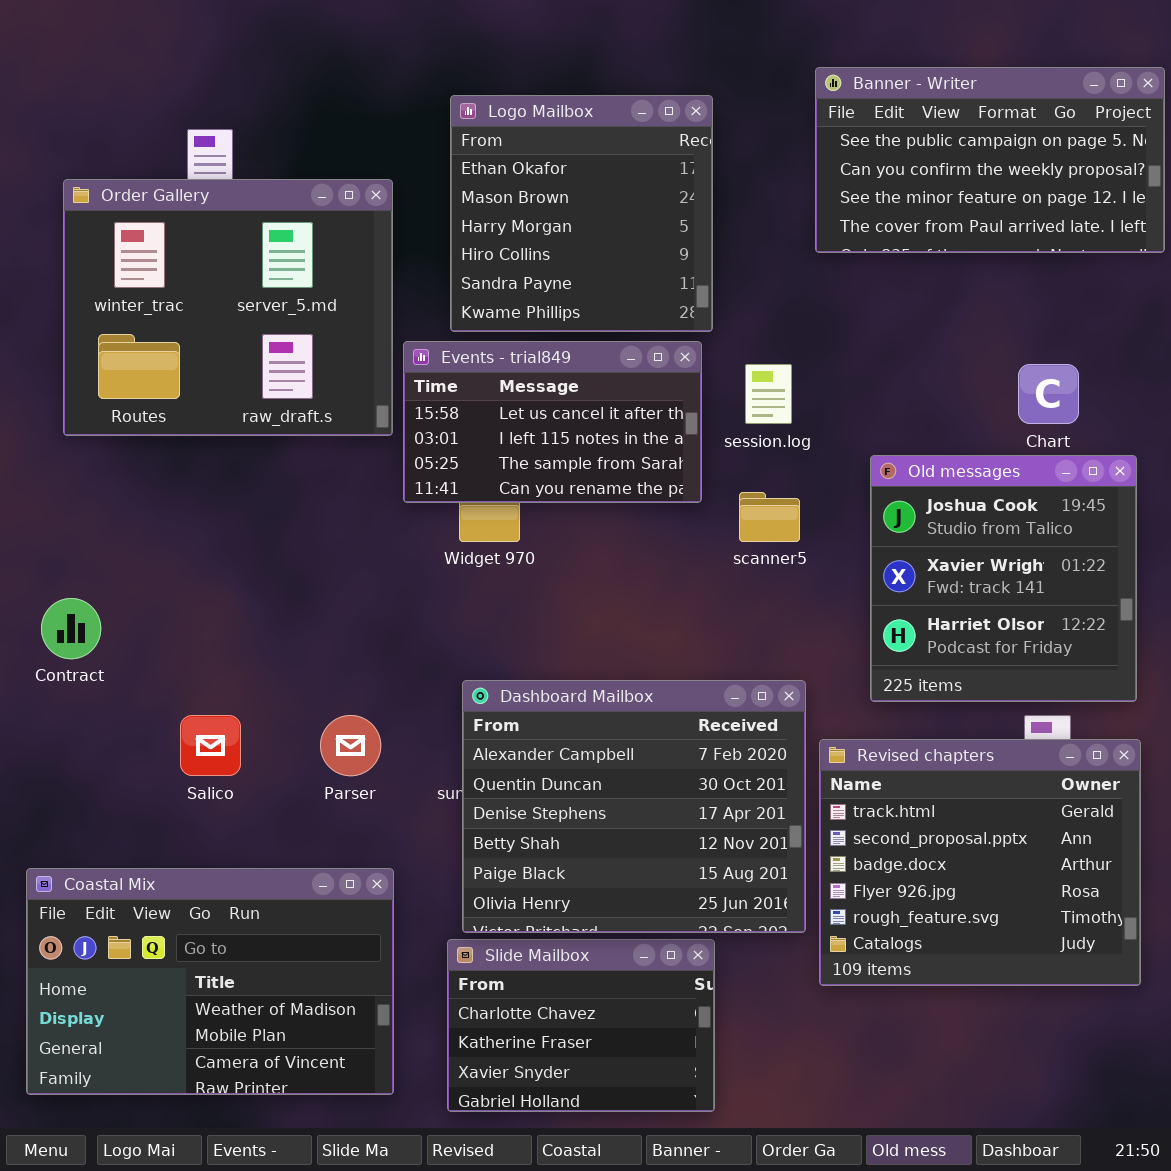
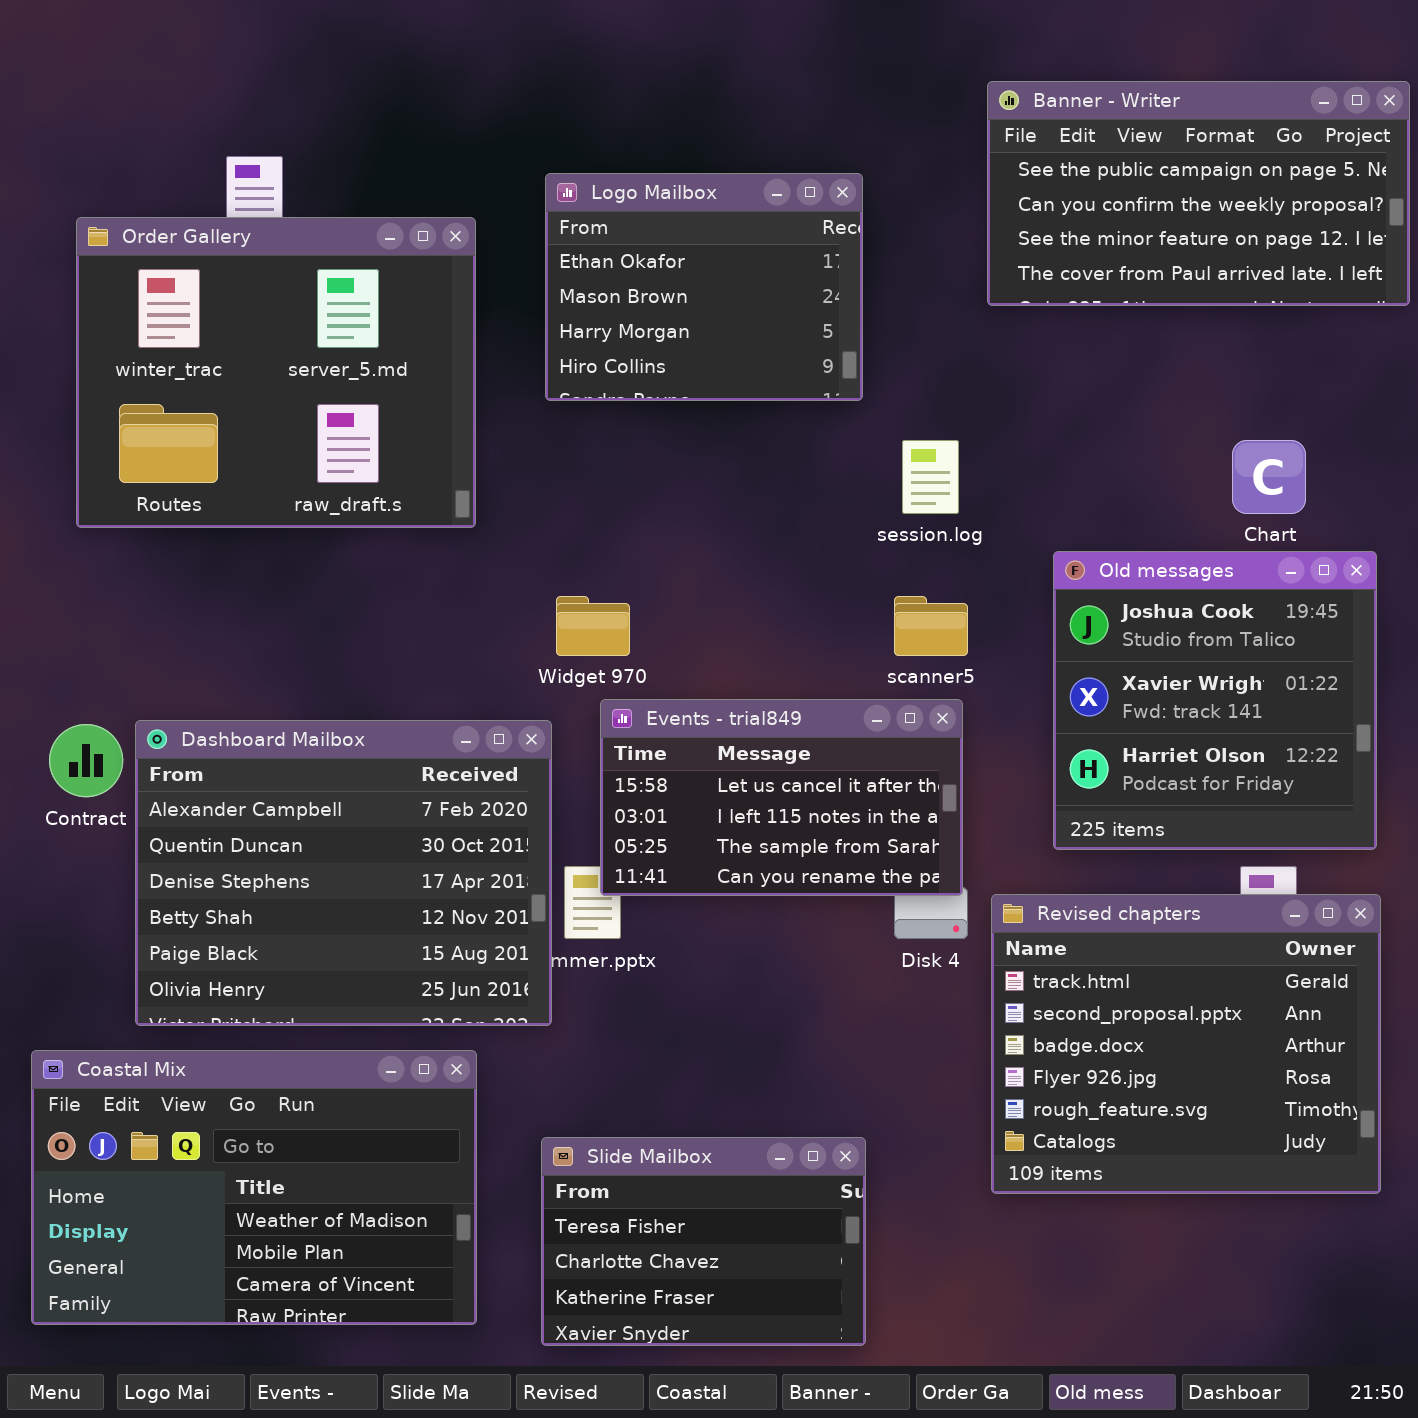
Logo Mailbox: [450,95,713,332] -> [545,173,863,401], resized
Events - trial849: [403,341,702,503] -> [600,699,963,896], moved
Dashboard Mailbox: [462,680,806,933] -> [135,720,552,1026], moved
Slide Mailbox: [447,939,715,1112] -> [541,1137,866,1346], scrolled up 1 row

